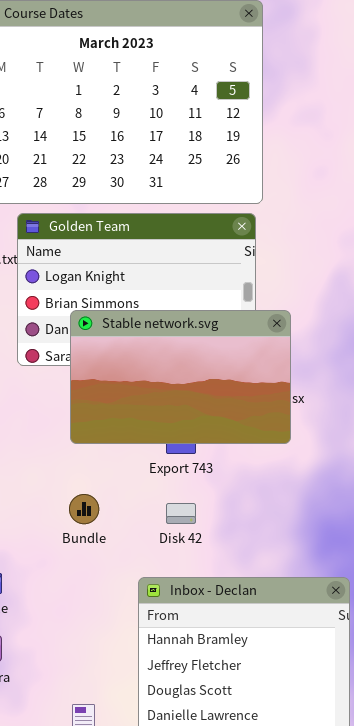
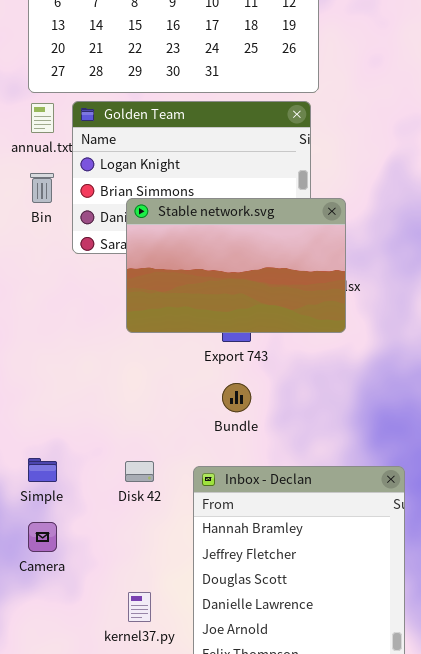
Bundle: [69,494,99,524] -> [222,383,251,412], moved
Disk 42: [166,503,196,524] -> [125,461,154,482], moved

